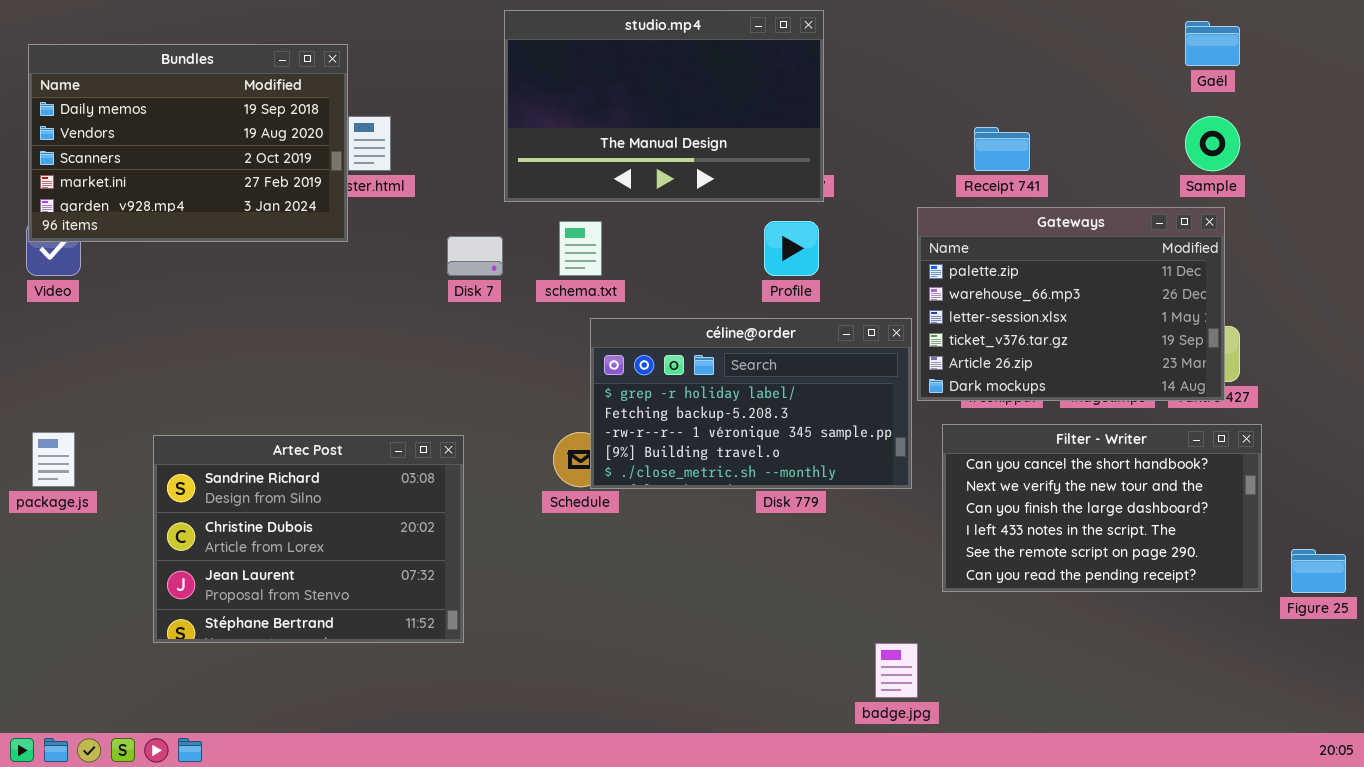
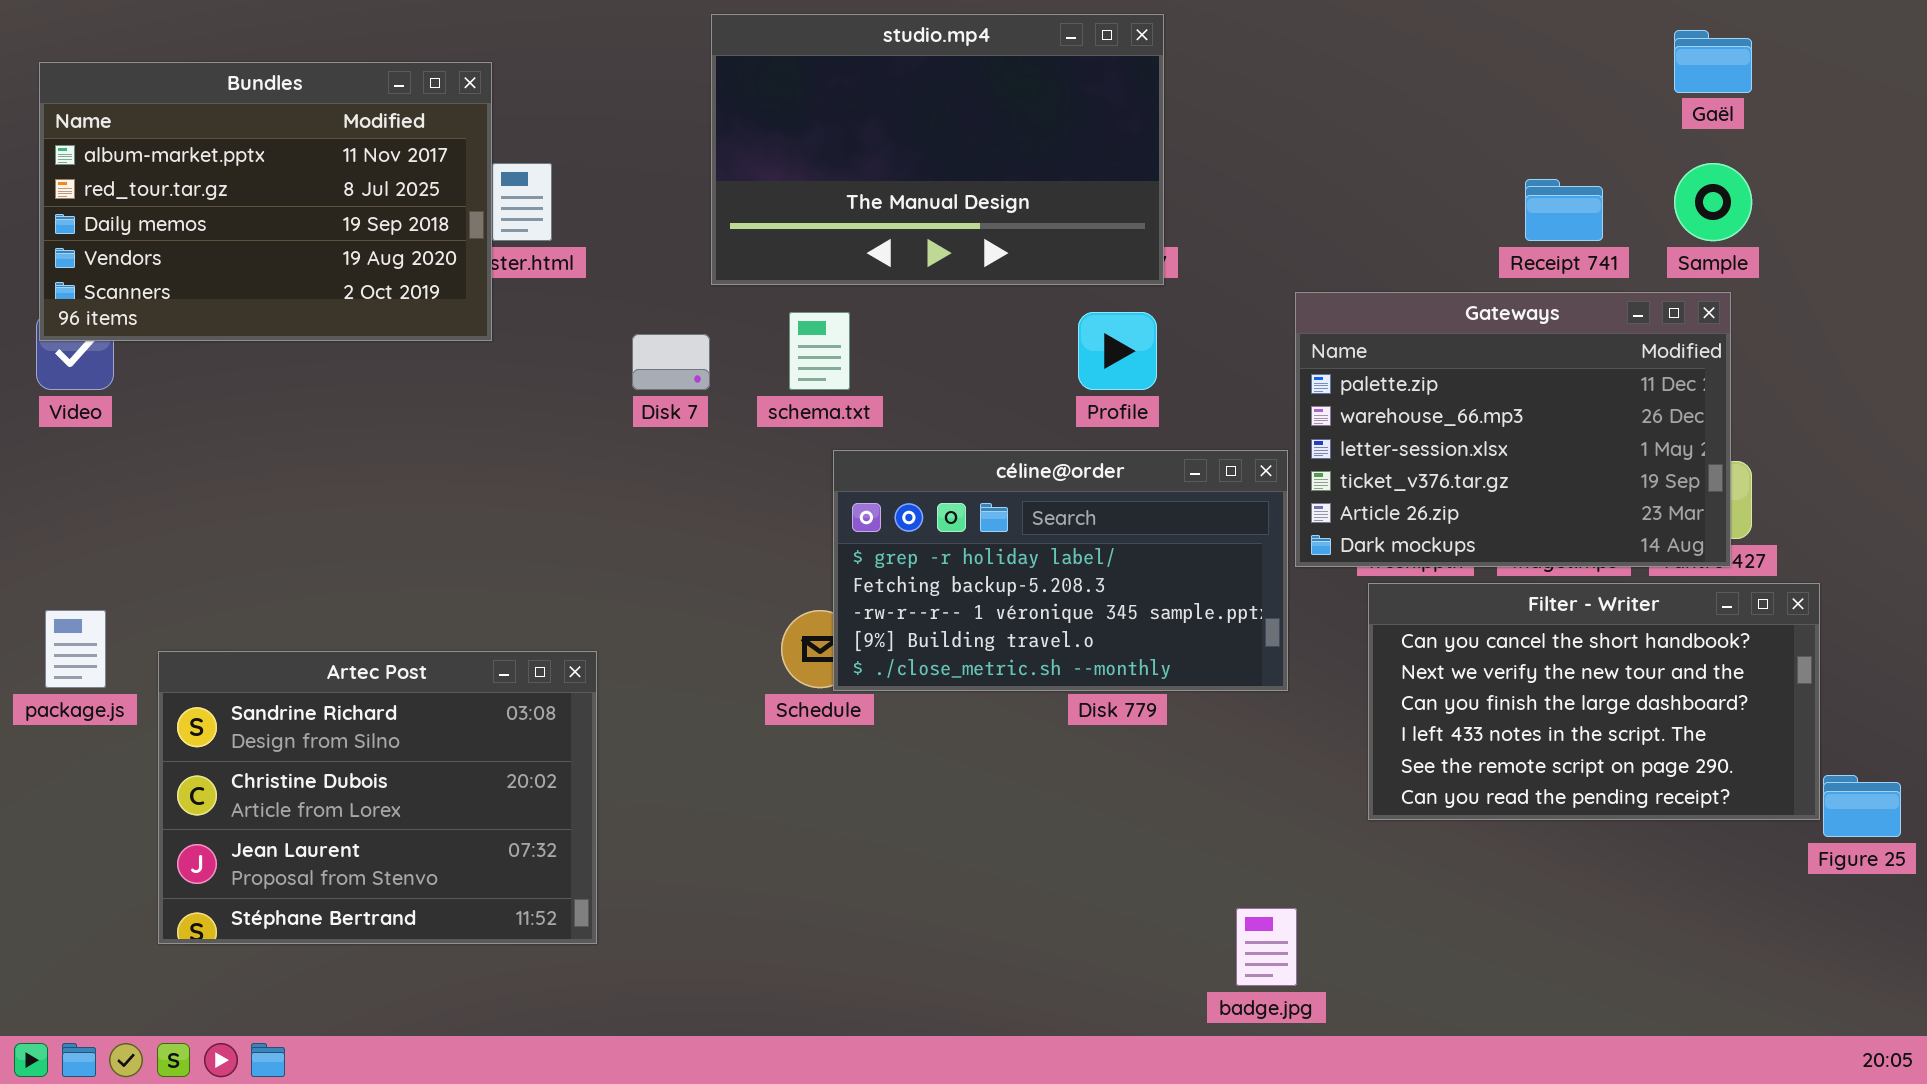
Bundles: [28,44,348,242] -> [39,62,492,341], scrolled up 2 rows
Receipt 741: [974,127,1030,171] -> [1525,179,1603,241], moved
Filter - Writer: [942,424,1262,592] -> [1368,583,1820,820], moved
Artec Post: [153,435,464,643] -> [158,651,597,944], moved

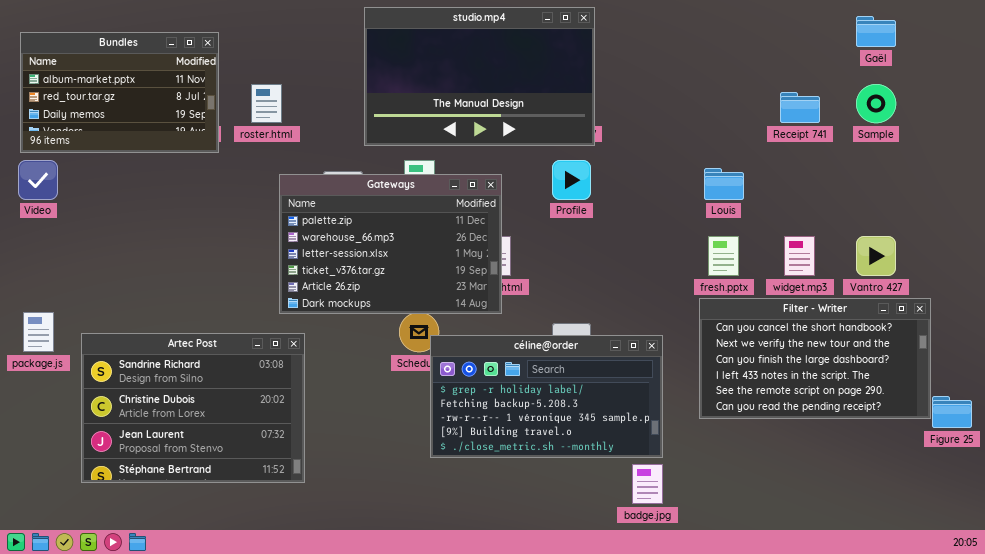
Bundles: [39,62,492,341] -> [20,32,219,153], resized
Gateways: [1295,292,1731,567] -> [279,174,502,314], moved
céline@order: [833,450,1288,691] -> [430,335,663,458], moved

